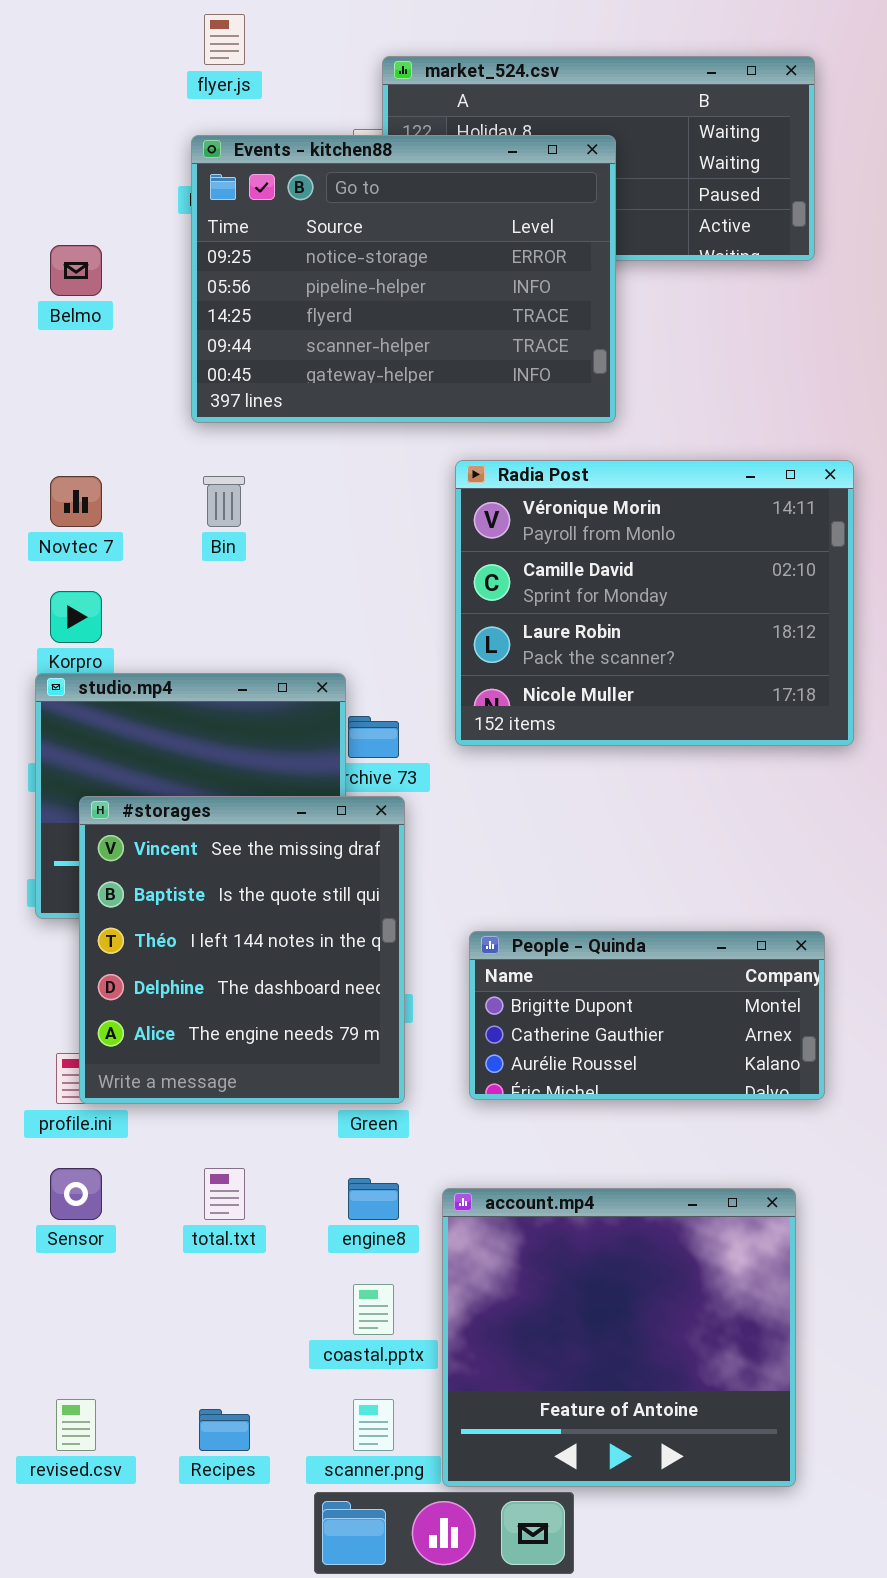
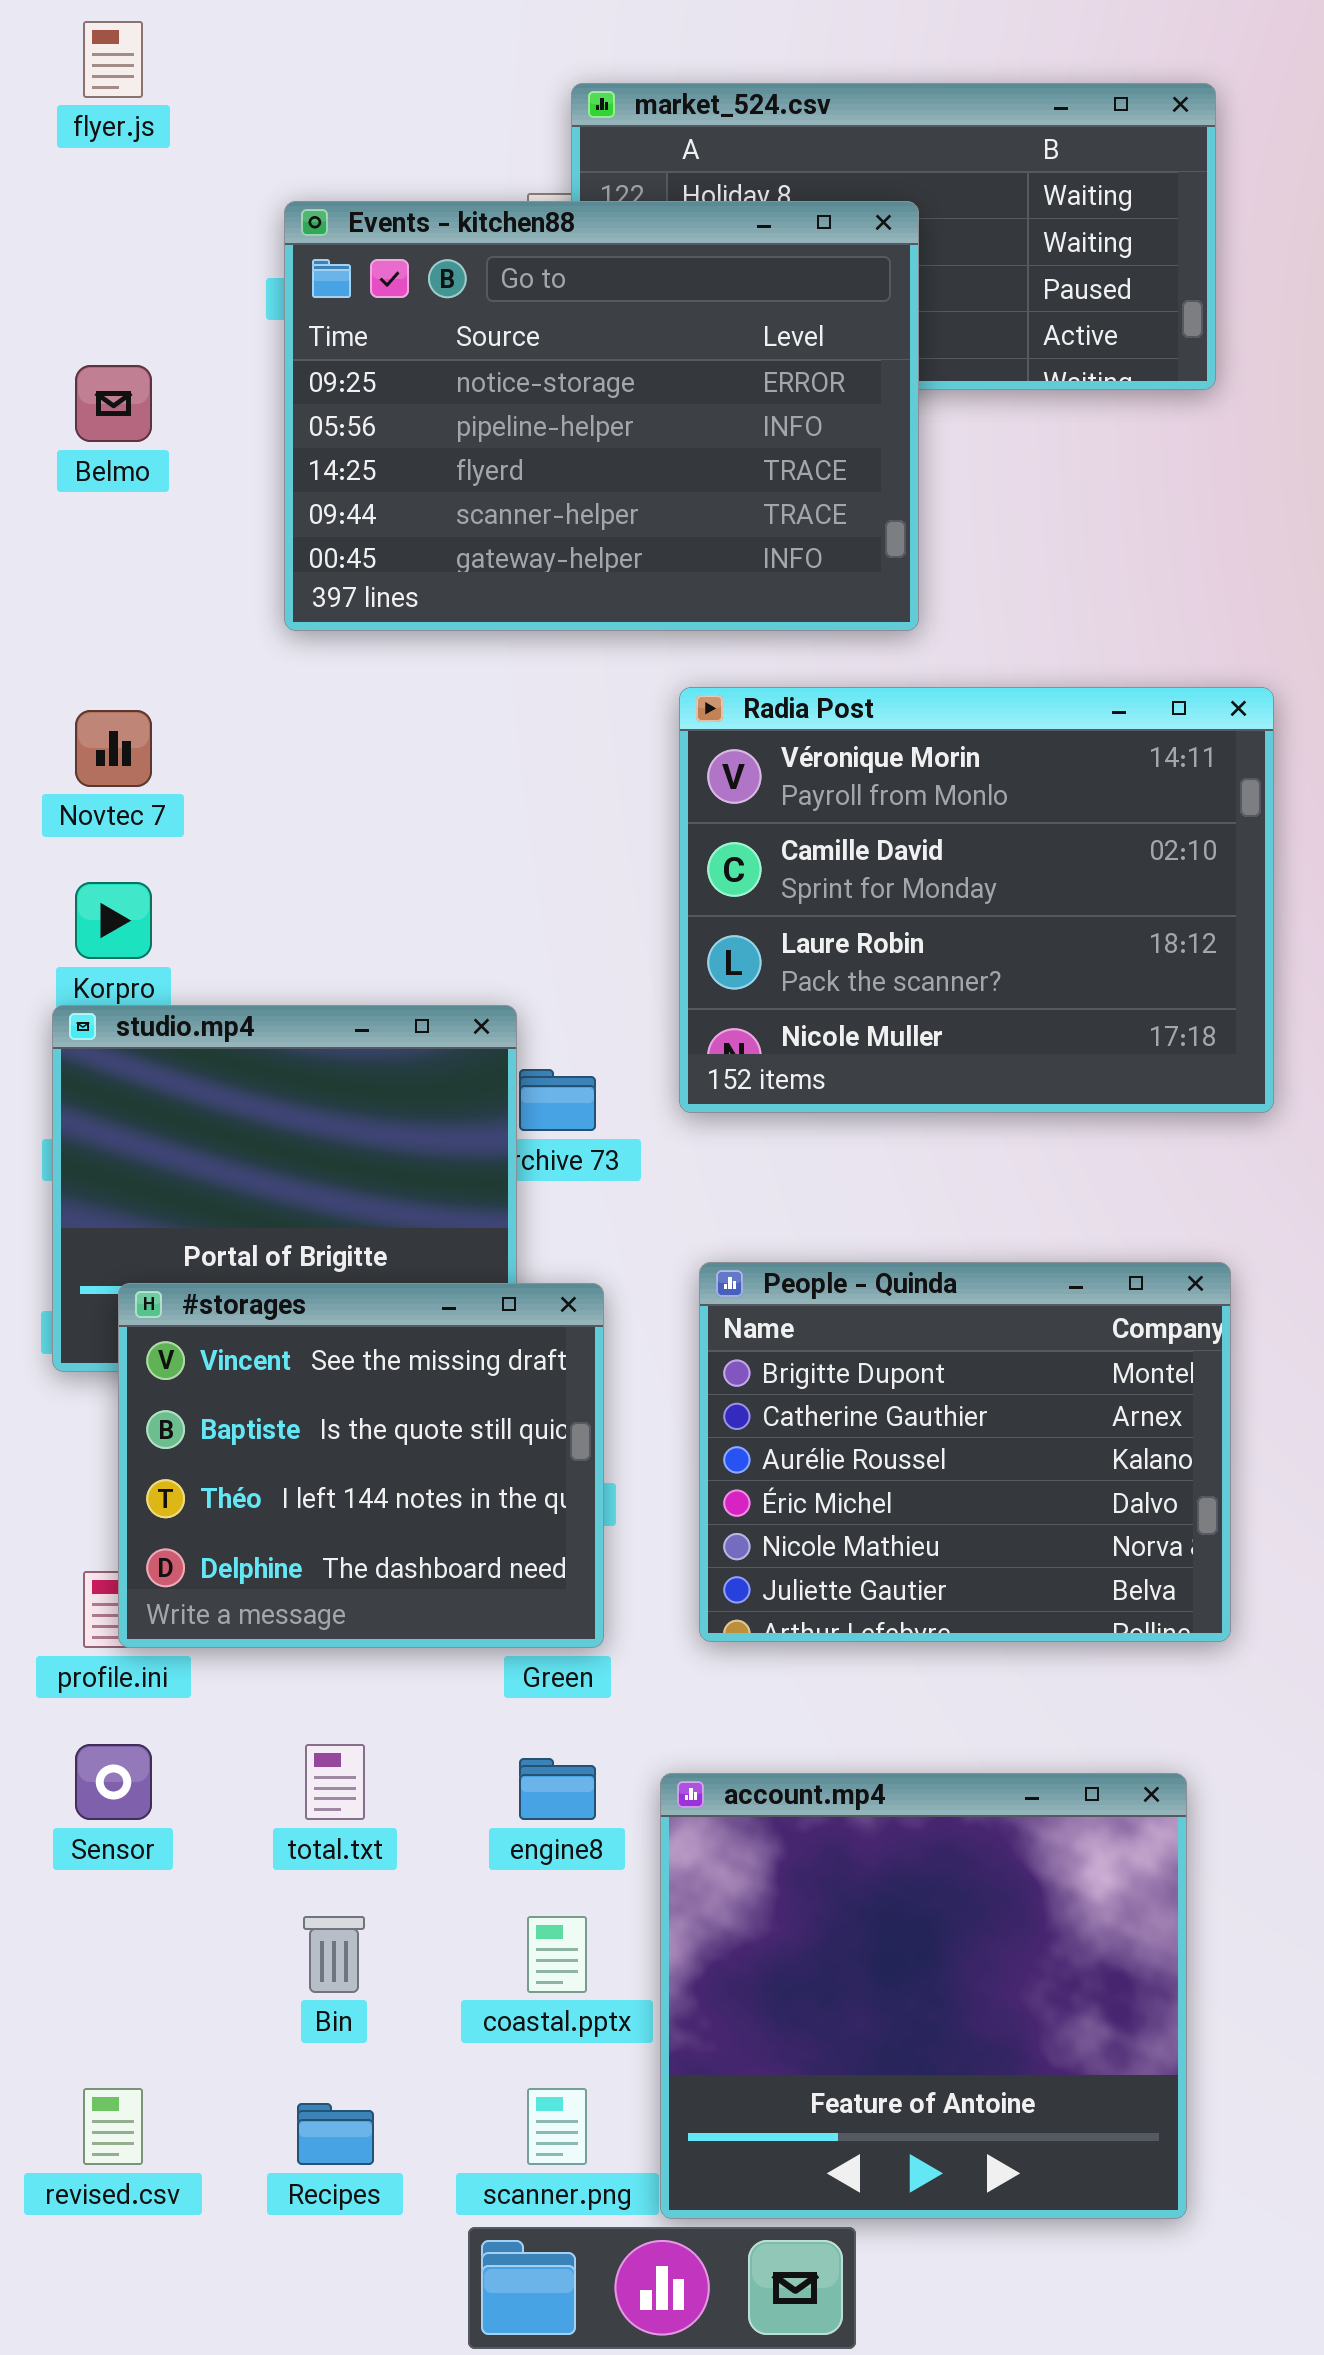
flyer.js: [204,14,245,65] -> [83,21,143,98], moved
Bin: [203,476,245,527] -> [303,1916,365,1993], moved
#storages: [79,796,405,1104] -> [118,1283,604,1648], resized
People - Quinda: [469,931,825,1100] -> [699,1262,1231,1642], resized

